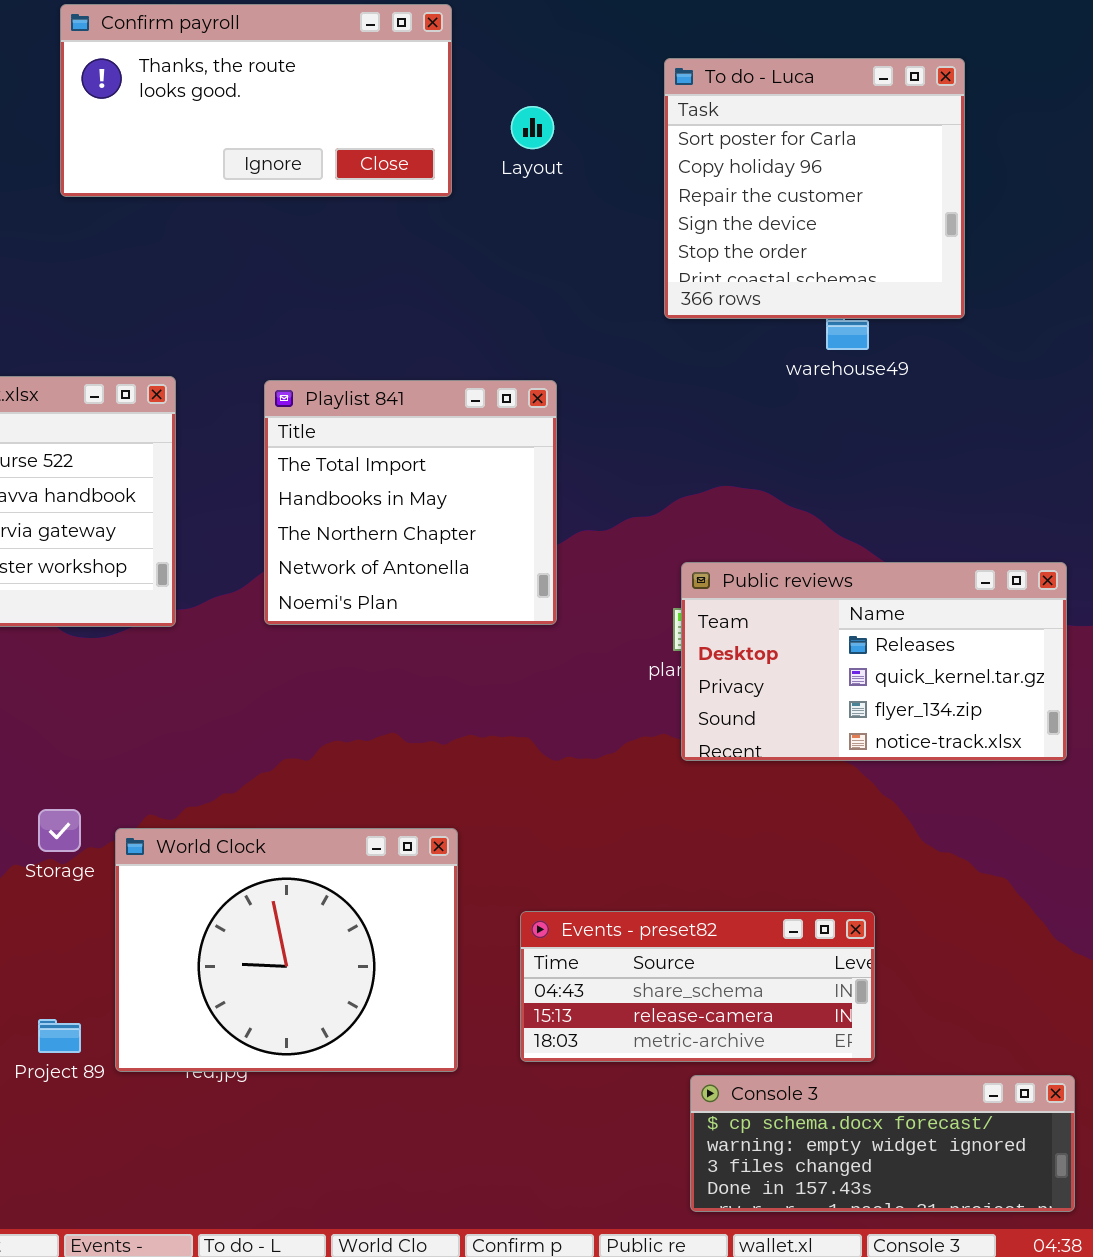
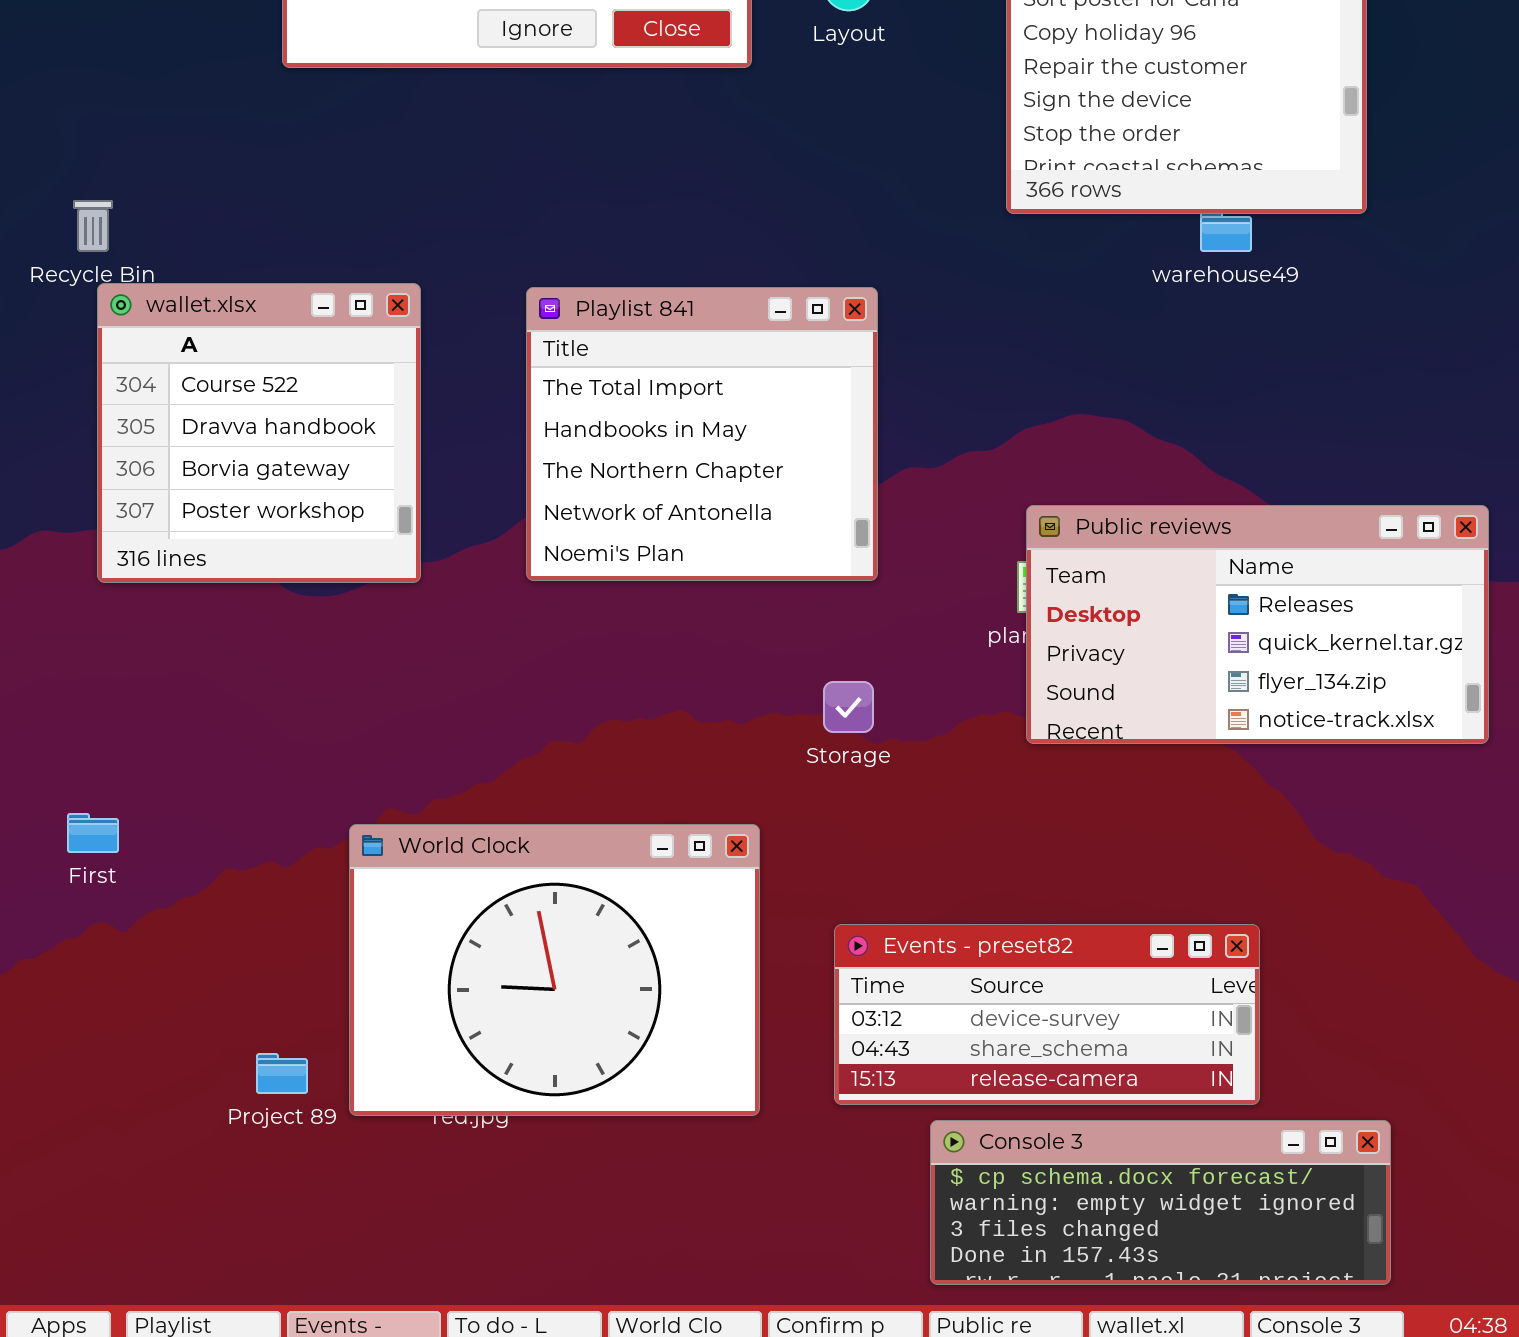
Storage: [38,809,81,852] -> [823,681,874,733], moved
Events - preset82: [520,911,875,1062] -> [834,924,1260,1105], scrolled up 1 row
Console 3: [690,1075,1075,1212] -> [930,1120,1391,1285], moved

